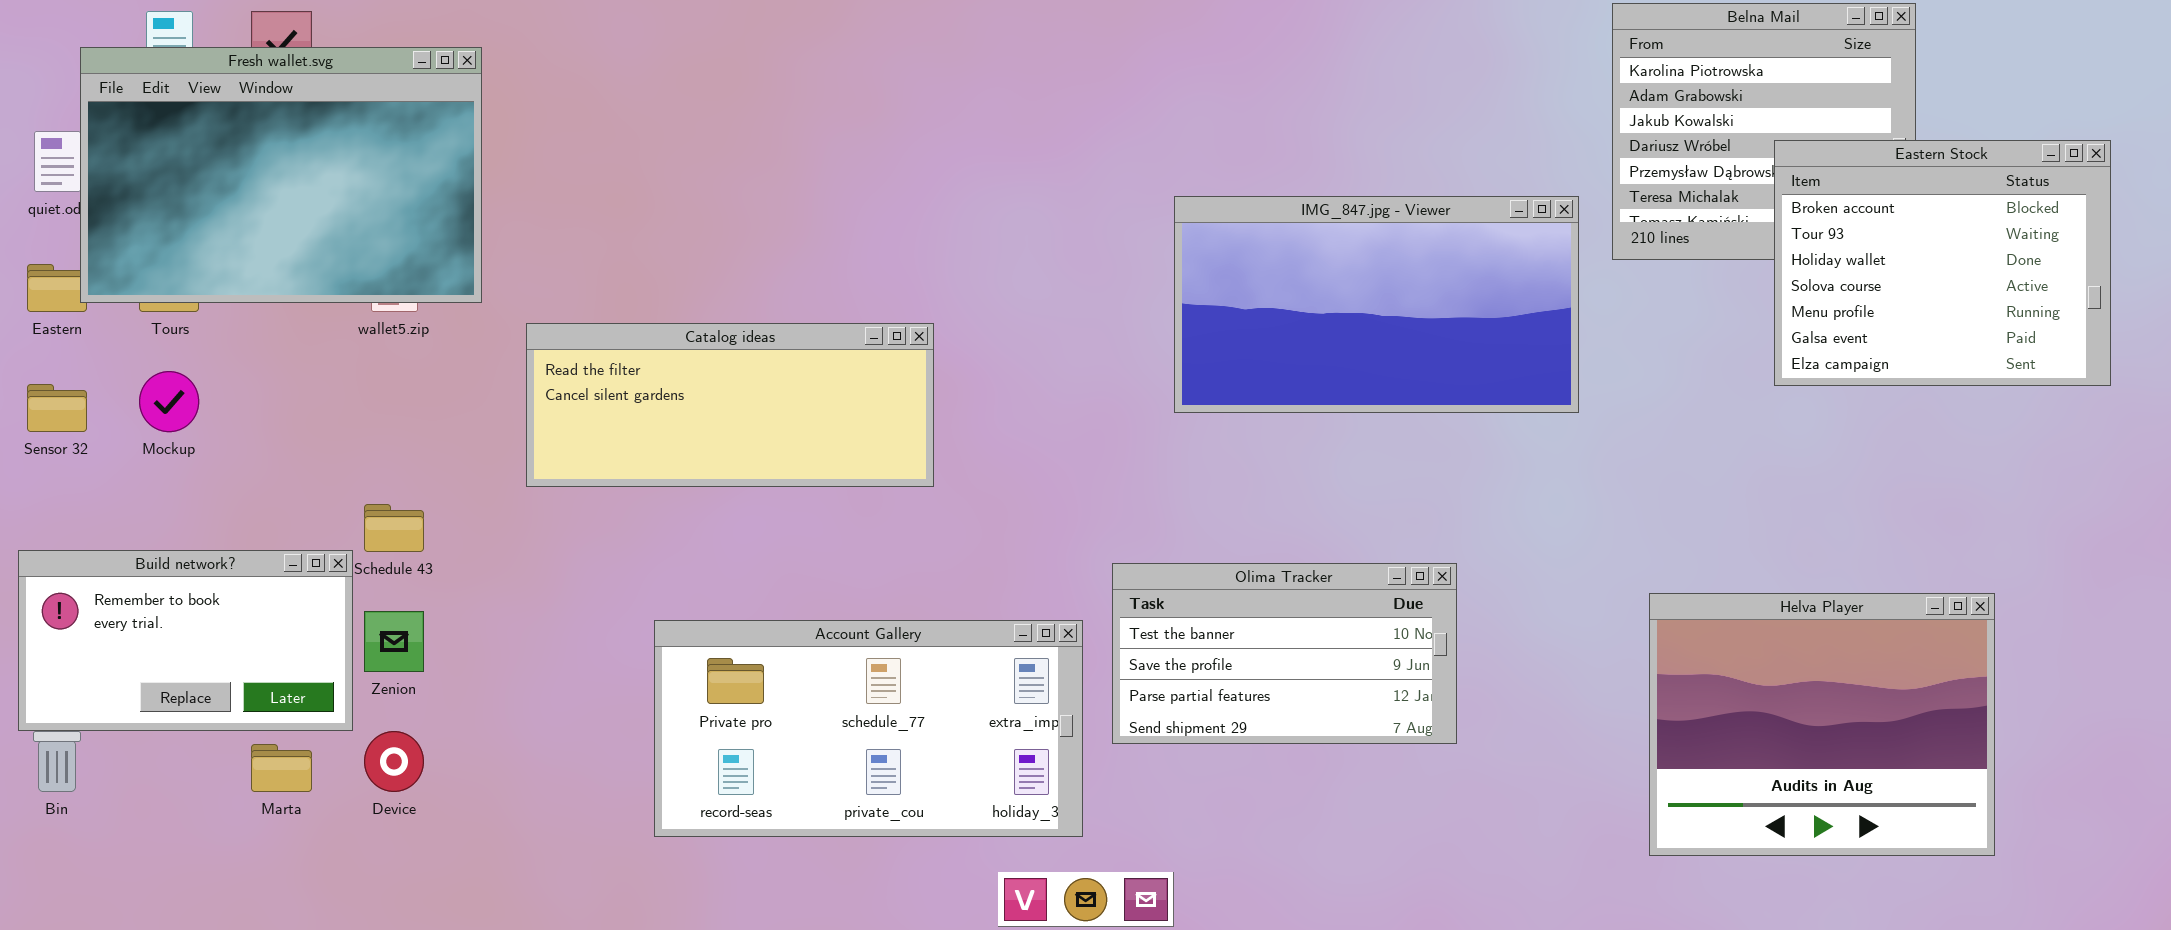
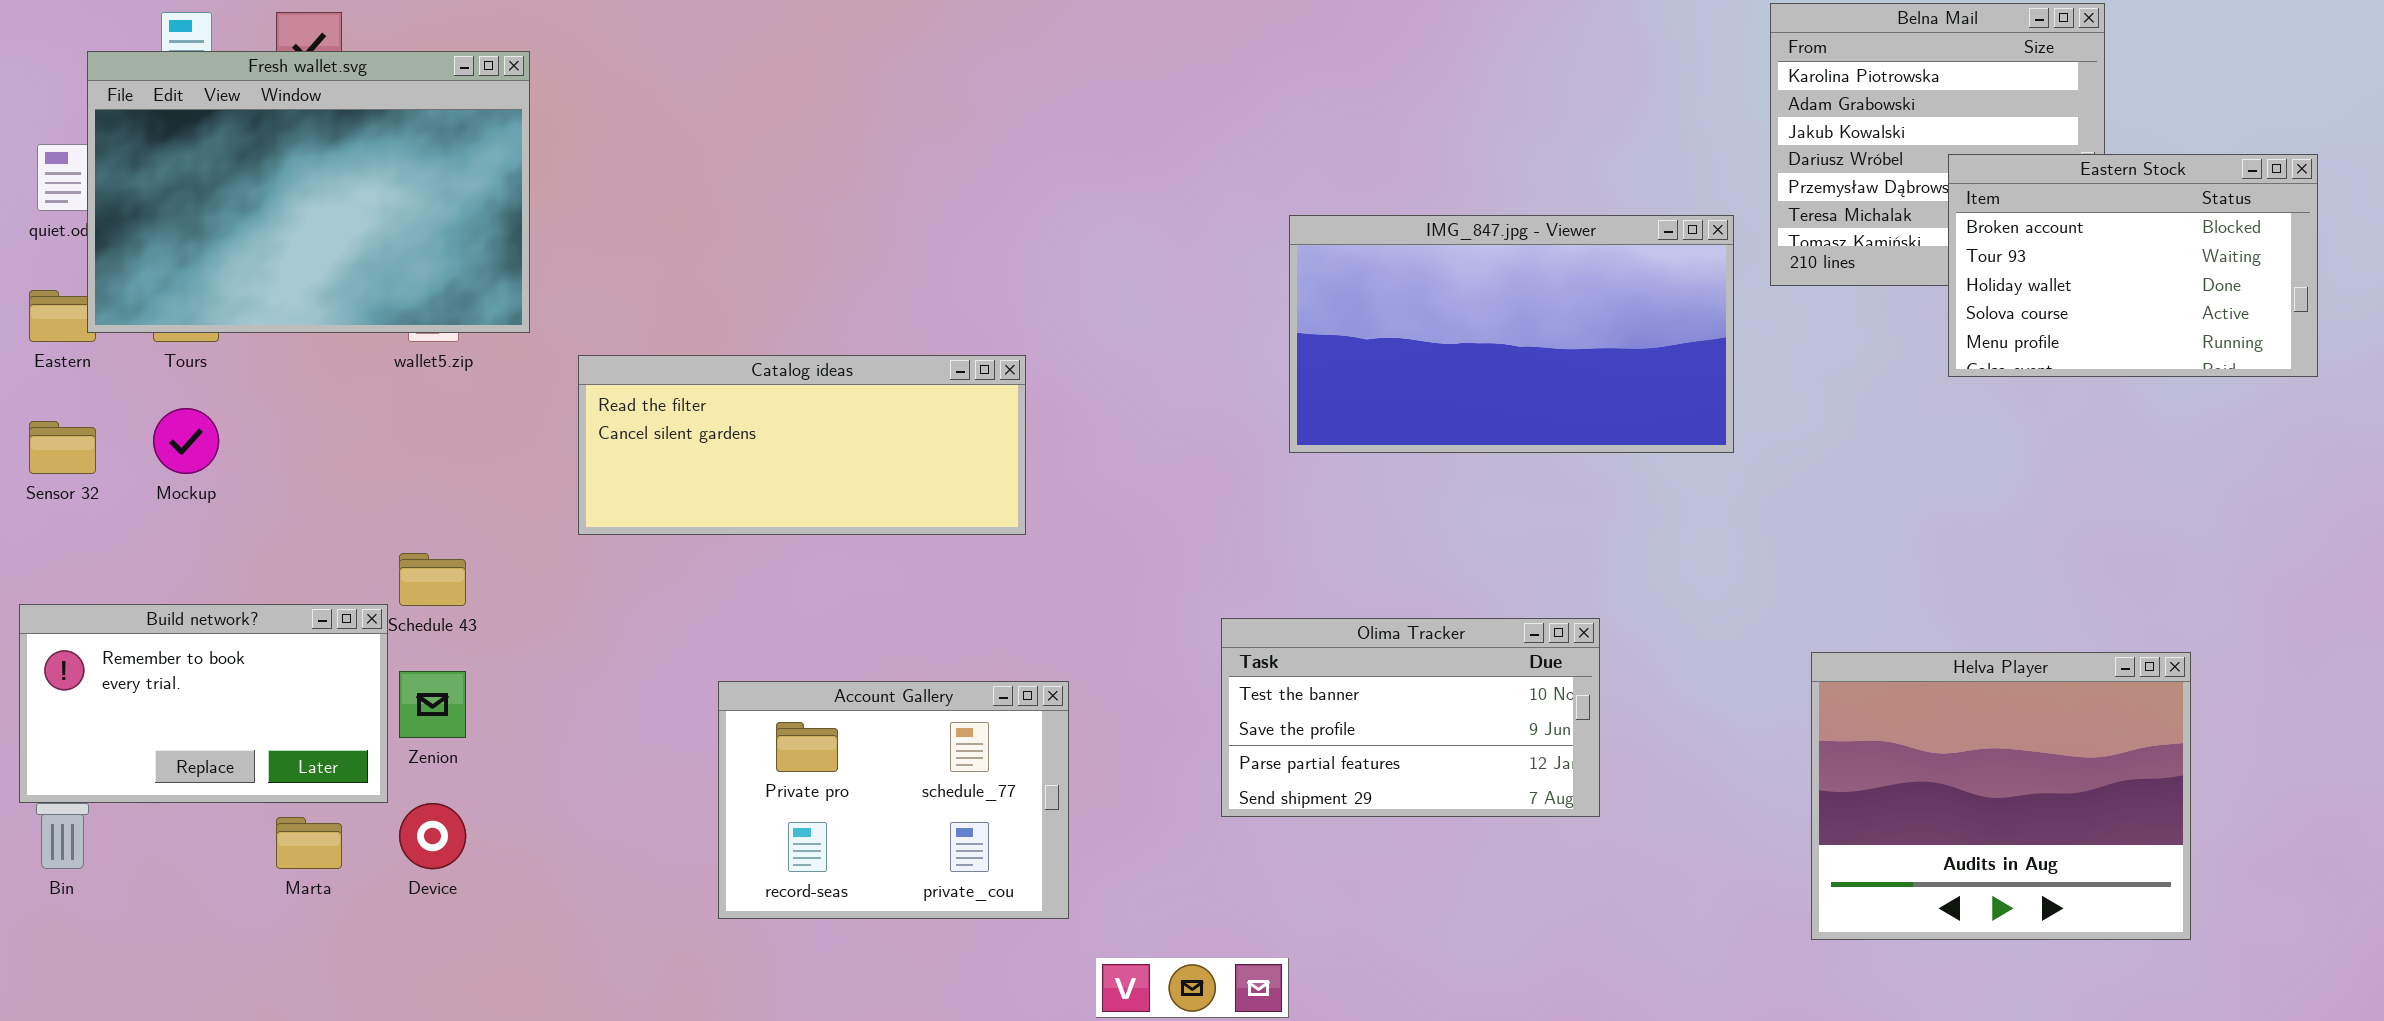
Eastern Stock: [1774,140,2111,386] -> [1948,154,2318,377], resized
Account Gallery: [654,620,1083,837] -> [718,681,1069,919], resized

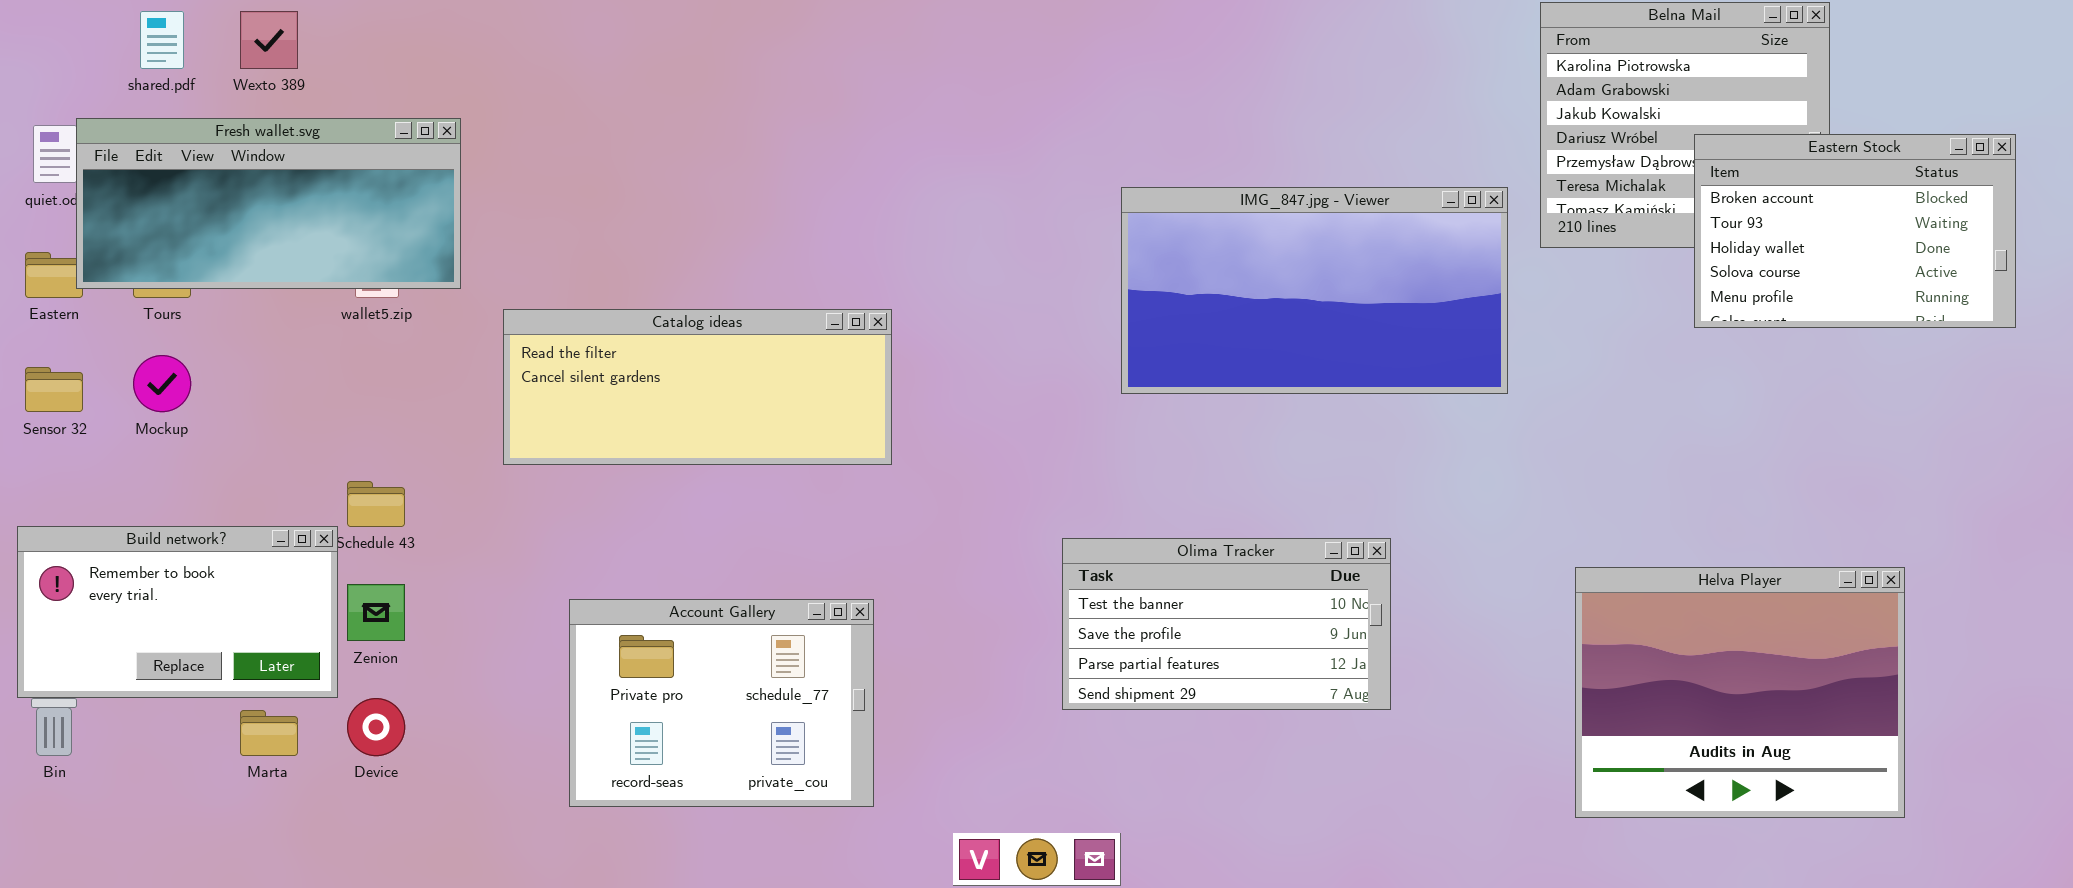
Fresh wallet.svg: [87,51,530,333] -> [76,118,461,289], resized
Account Gallery: [718,681,1069,919] -> [569,599,874,807], moved

